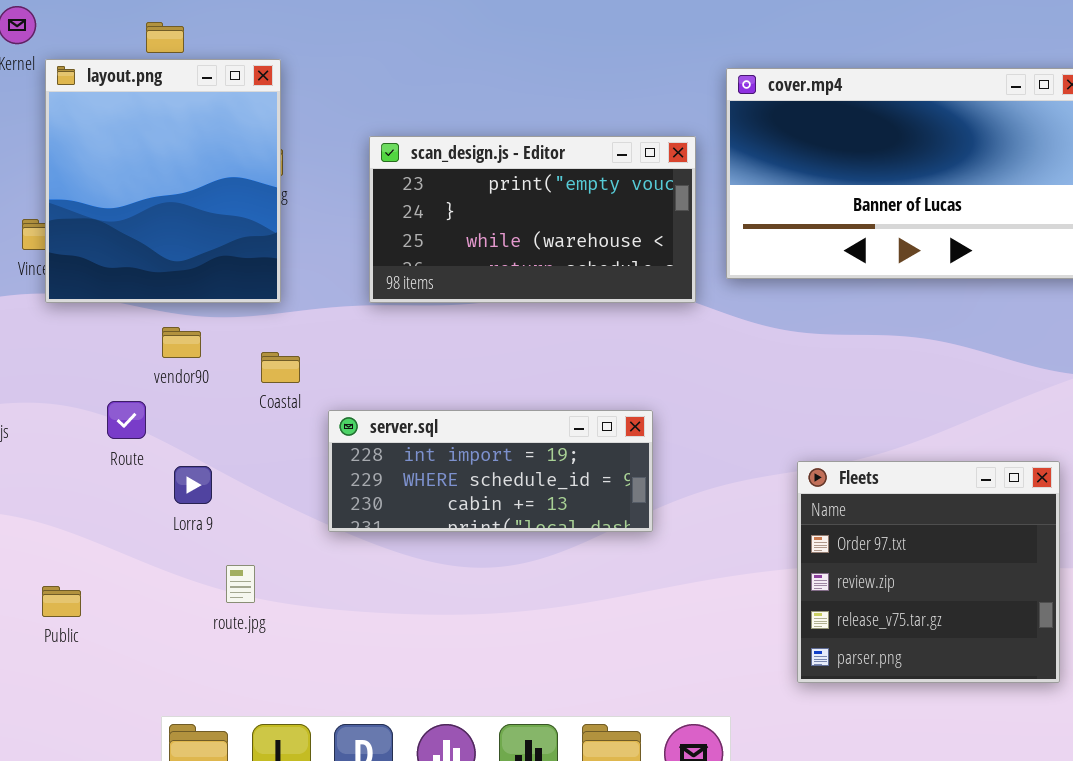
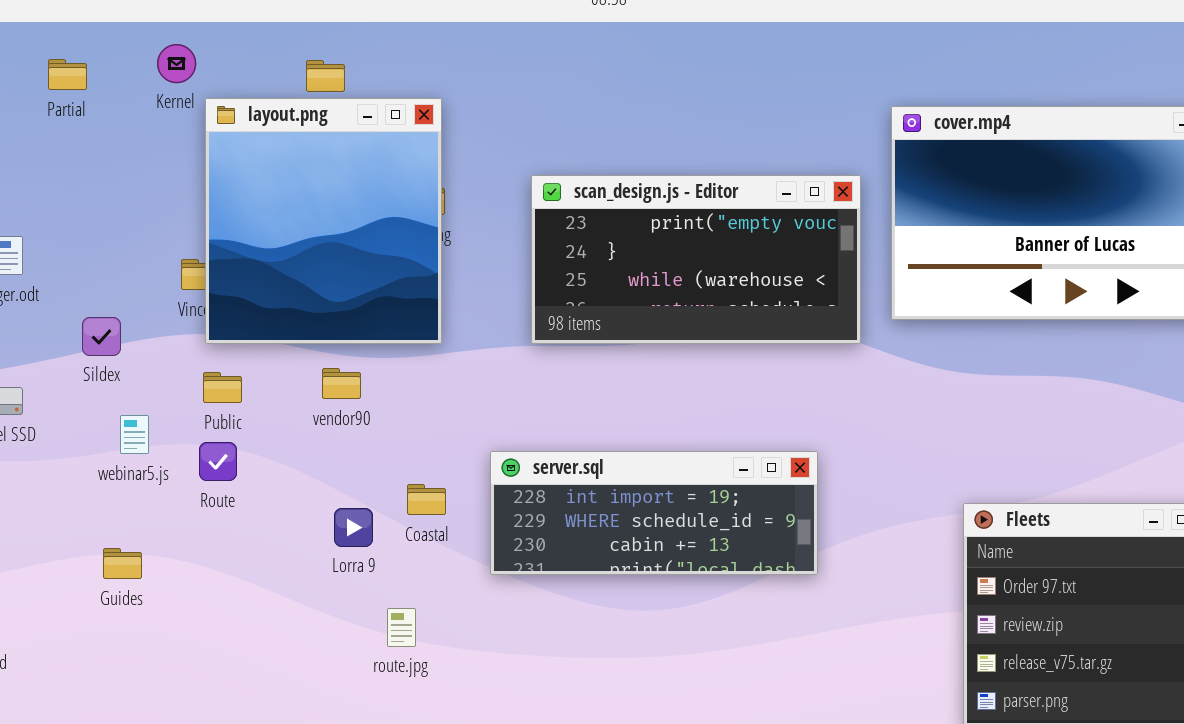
Coastal: [261,352,300,383] -> [407,484,446,515], moved
Route: [107,401,146,439] -> [199,442,237,481], moved
Public: [42,586,81,617] -> [203,372,242,403], moved

